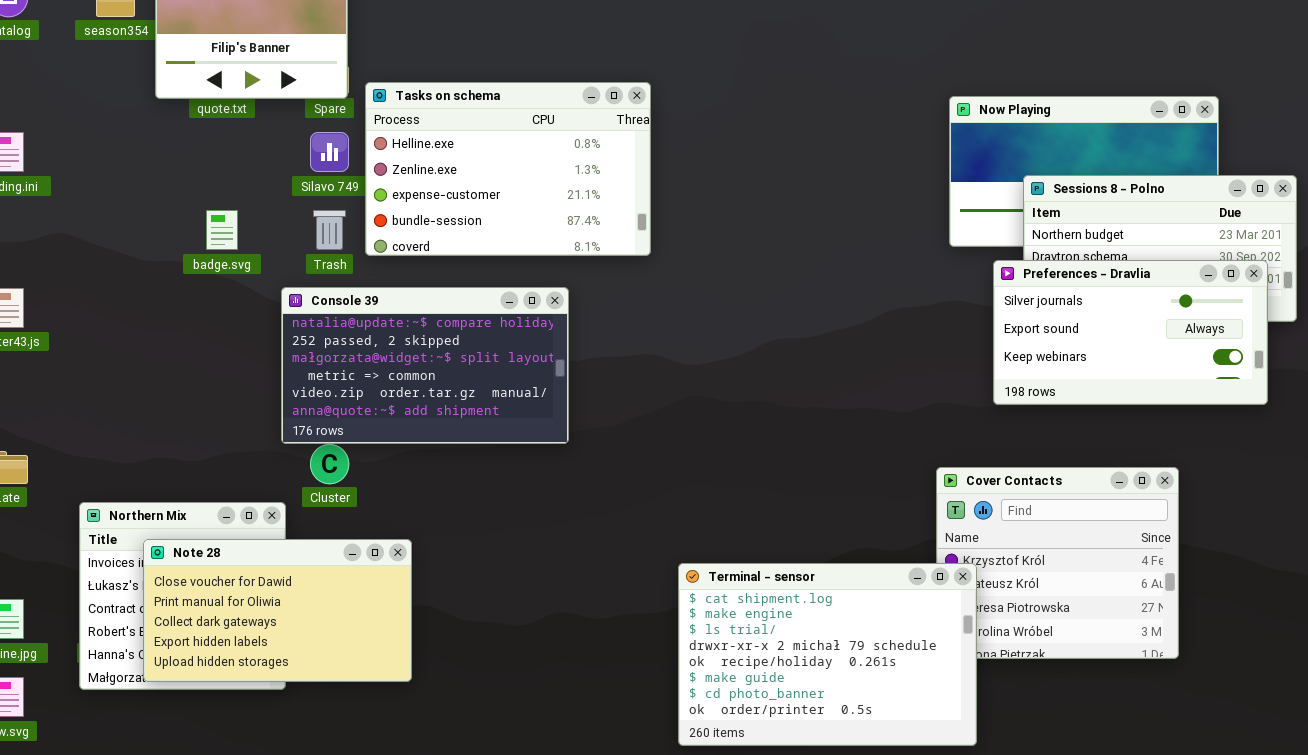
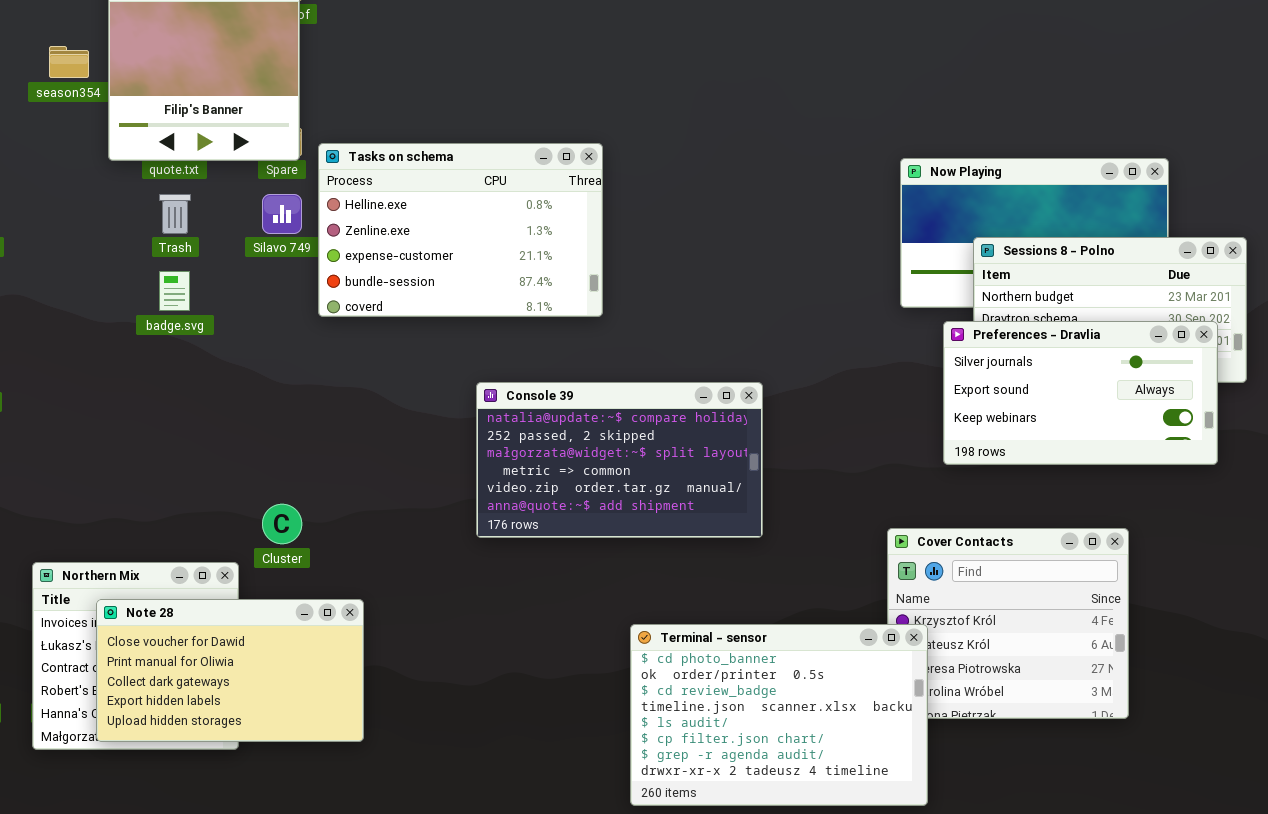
Trash: [313,210,346,250] -> [159,194,191,234], moved
Console 39: [281,287,569,444] -> [476,382,763,538], moved
Terminal - sensor: [678,563,977,746] -> [630,624,928,806], scrolled down 6 rows

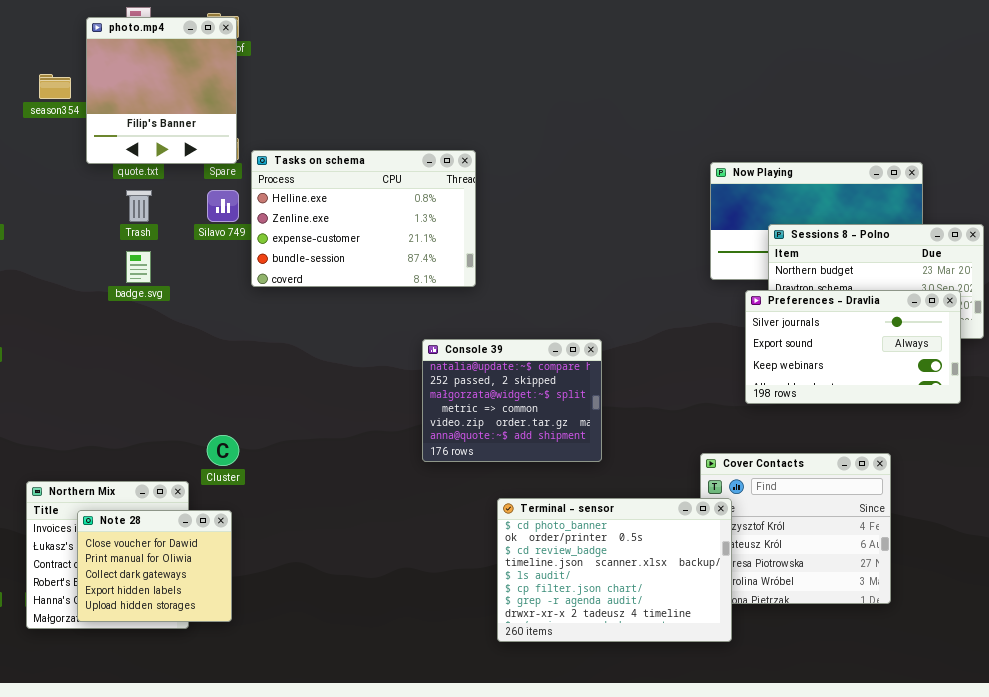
Console 39: [476,382,763,538] -> [422,339,602,462], resized
Note 28: [96,599,364,742] -> [77,510,232,622], resized
Terminal - sensor: [630,624,928,806] -> [497,498,732,642], moved

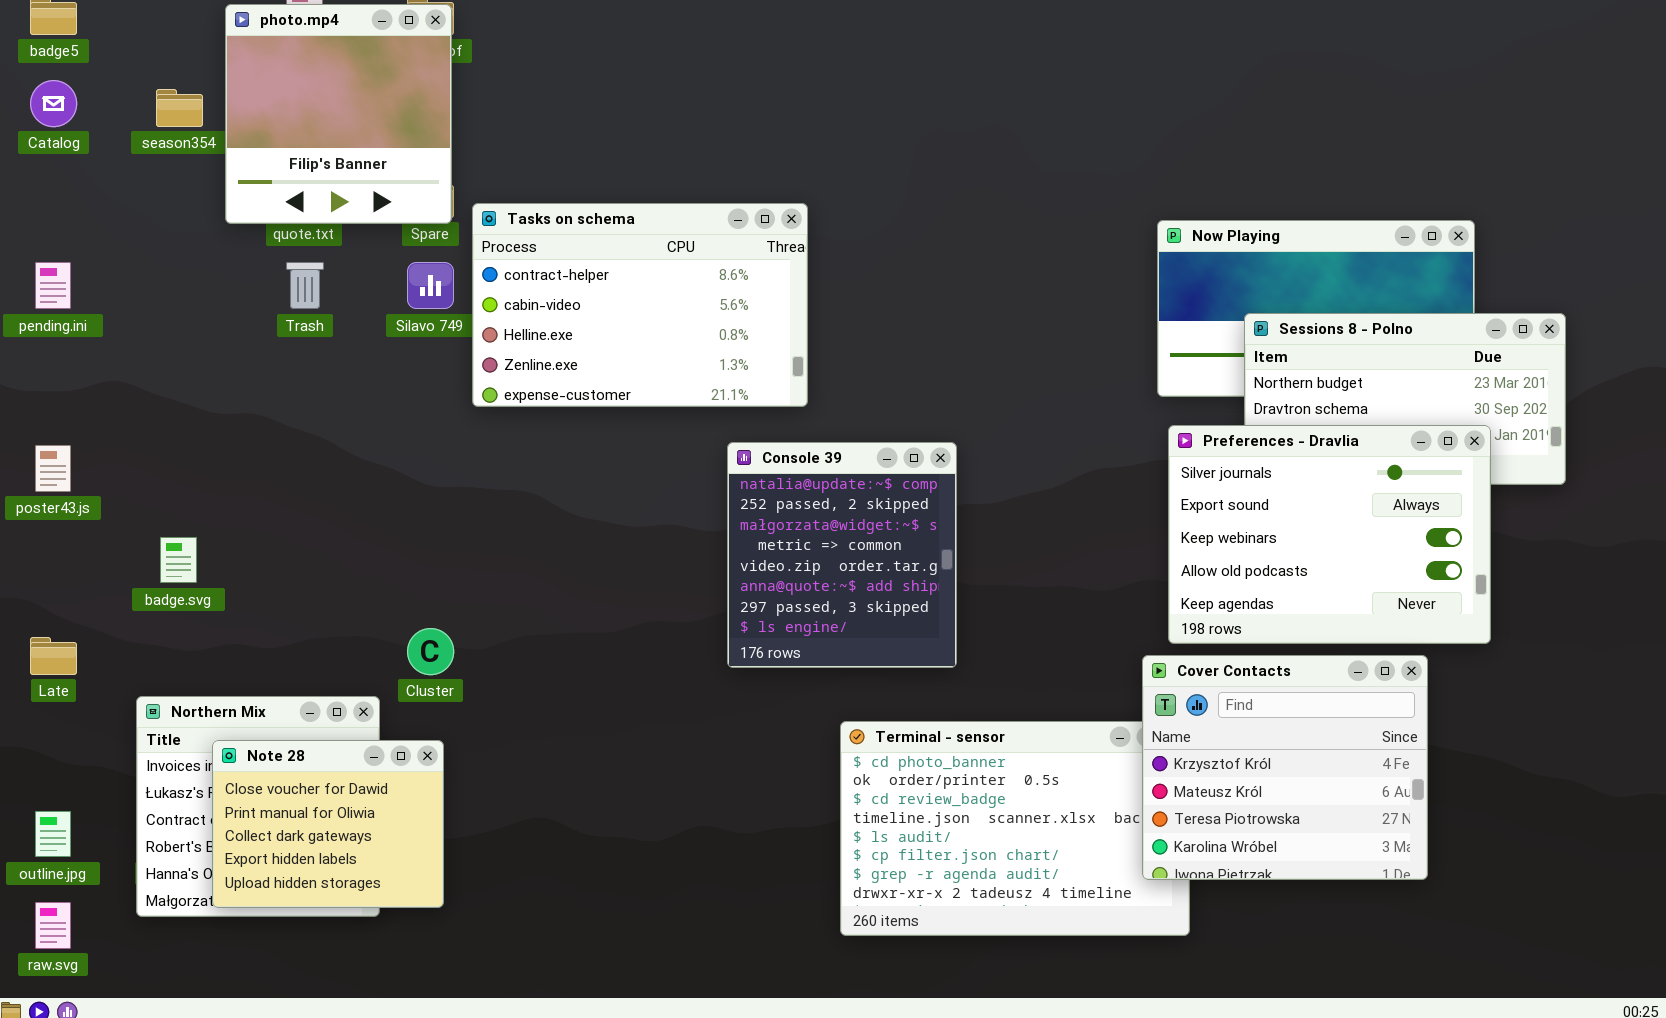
Tasks on schema: [251,150,476,287] -> [472,203,808,407], scrolled up 2 rows
badge.svg: [126,251,151,283] -> [160,537,197,583], moved
Preferences - Dravlia: [745,290,961,404] -> [1168,425,1491,644], moved, resized
Console 39: [422,339,602,462] -> [727,442,957,668], resized
Cover Contacts: [700,453,891,604] -> [1142,655,1428,880], raised

